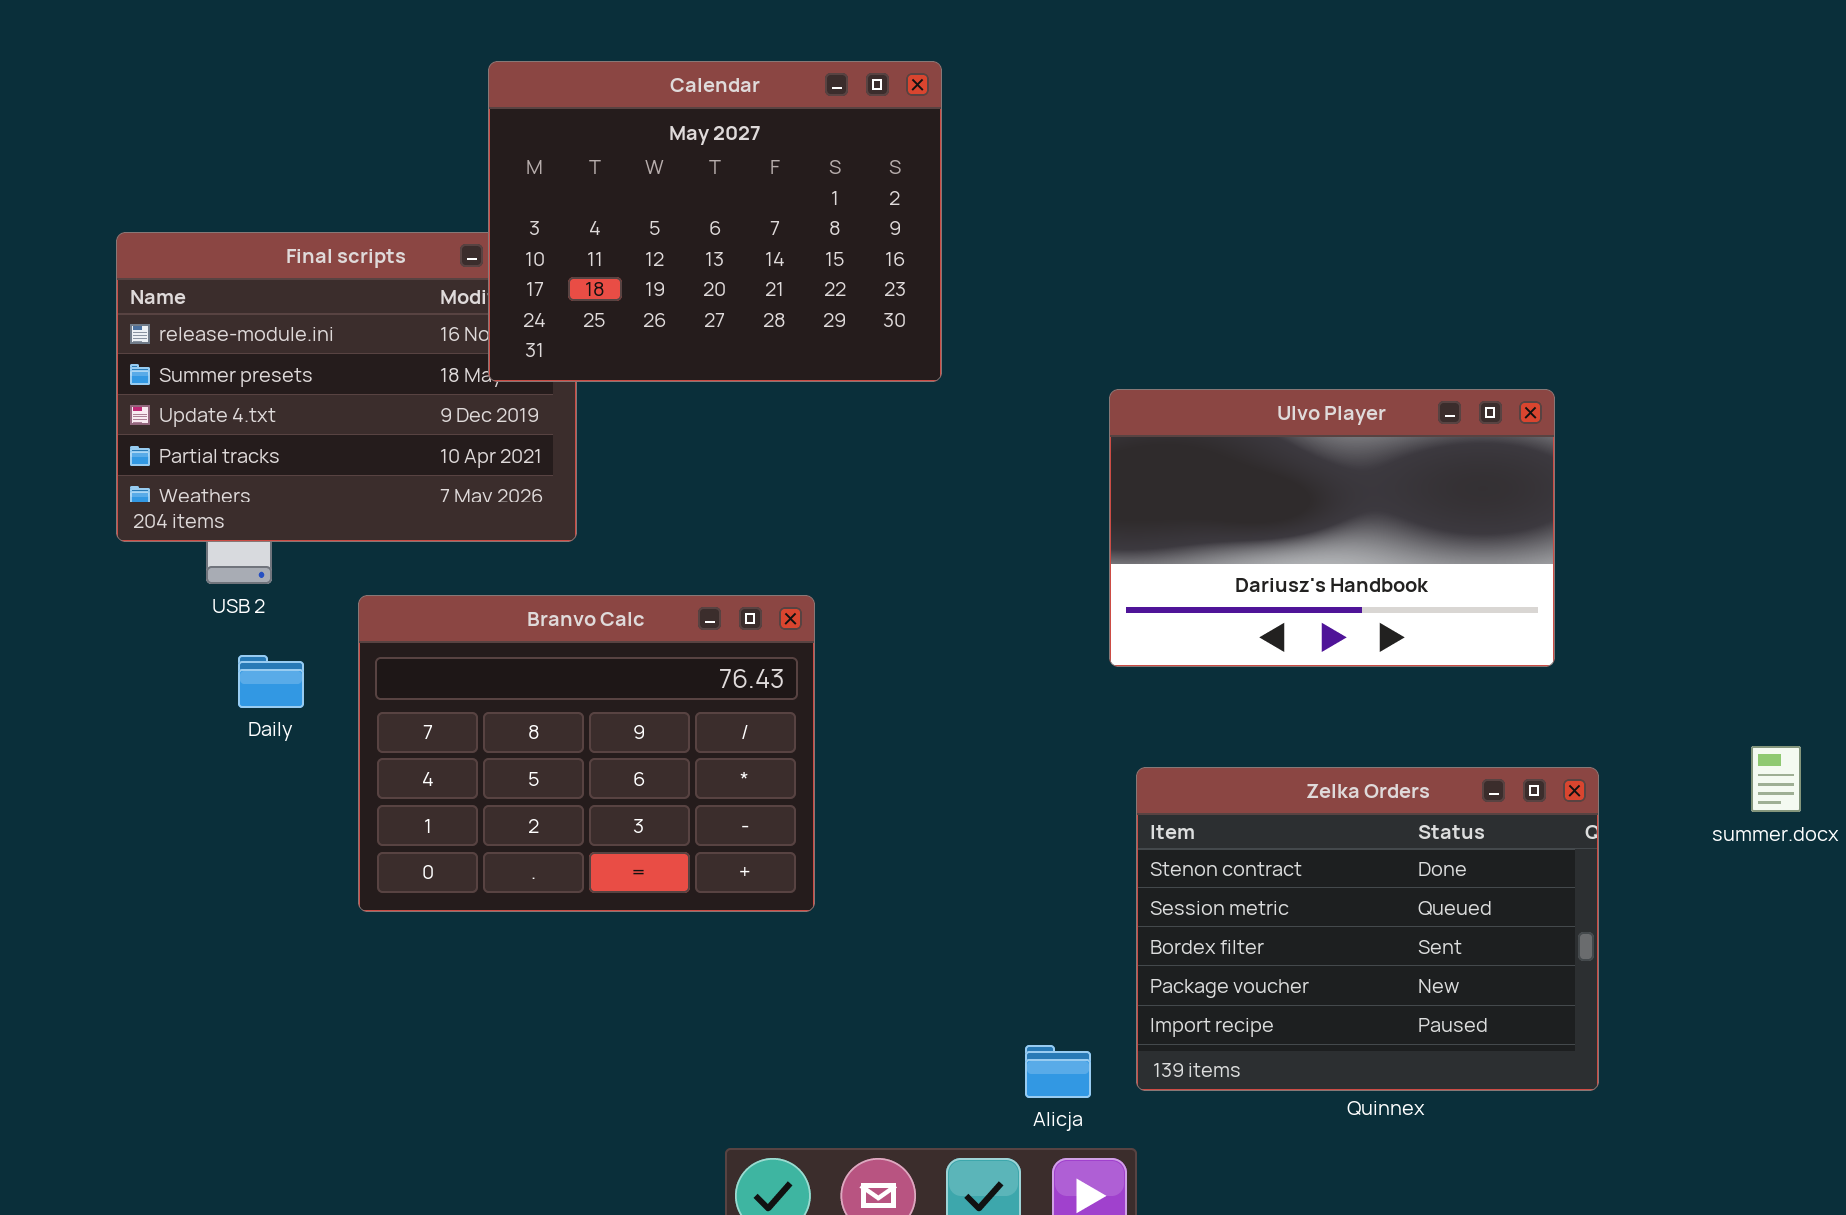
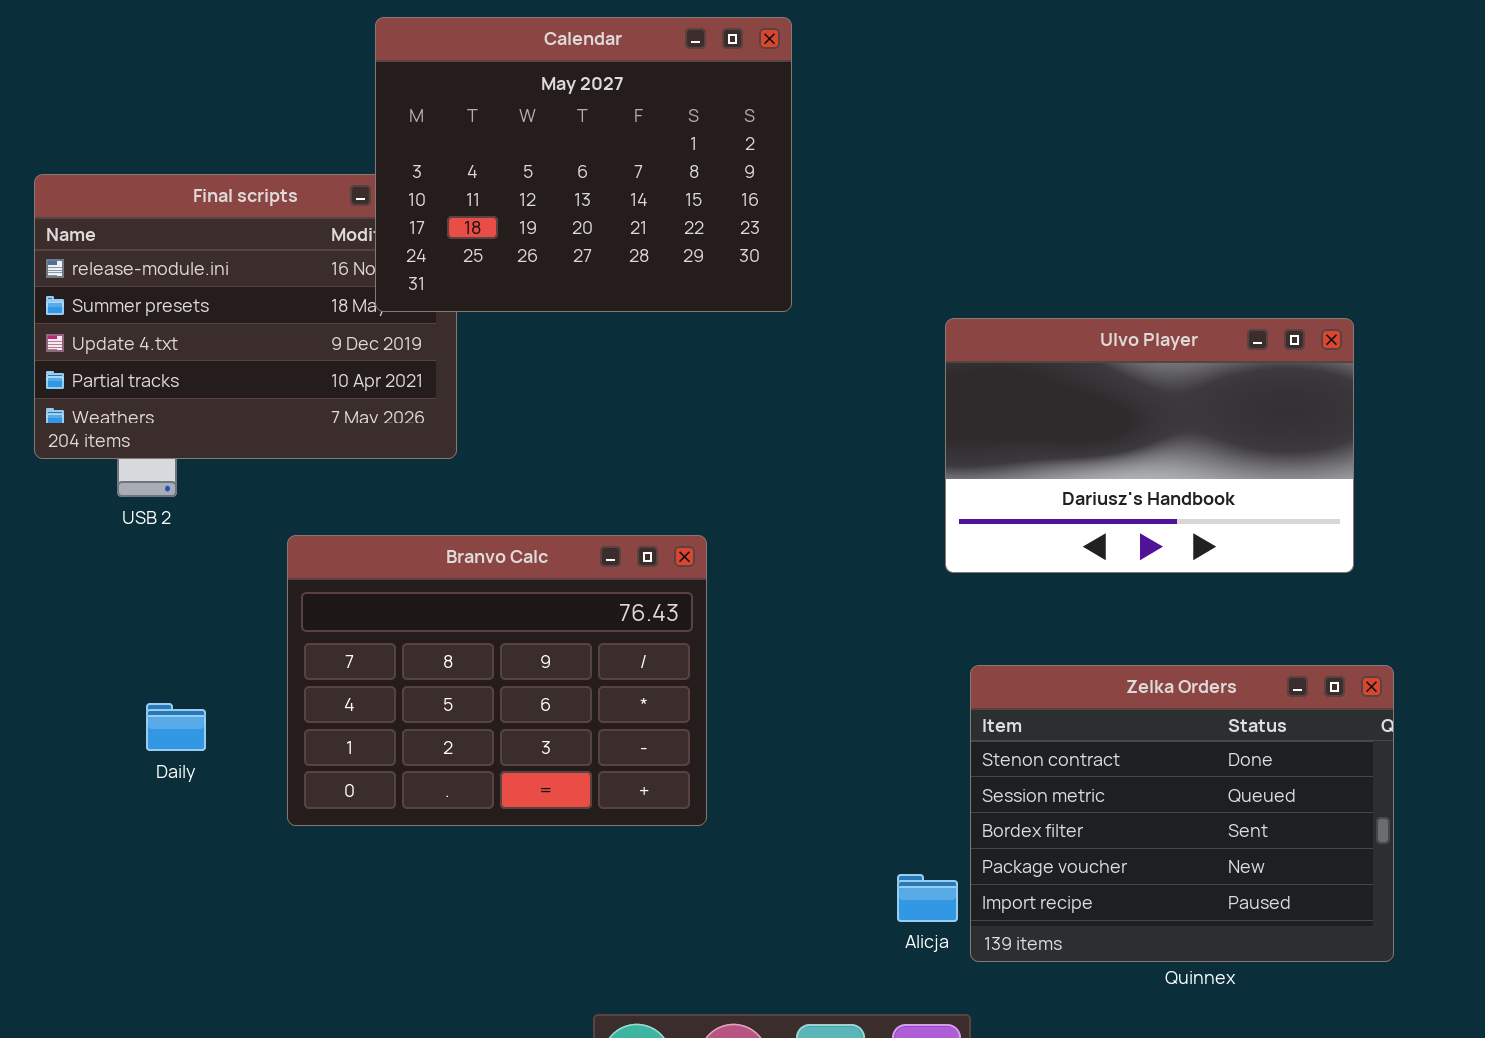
Branvo Calc: [358,595,815,912] -> [287,535,707,826], moved
Daily: [238,655,304,708] -> [146,703,206,751], moved
Alicja: [1025,1045,1091,1098] -> [897,874,958,922], moved

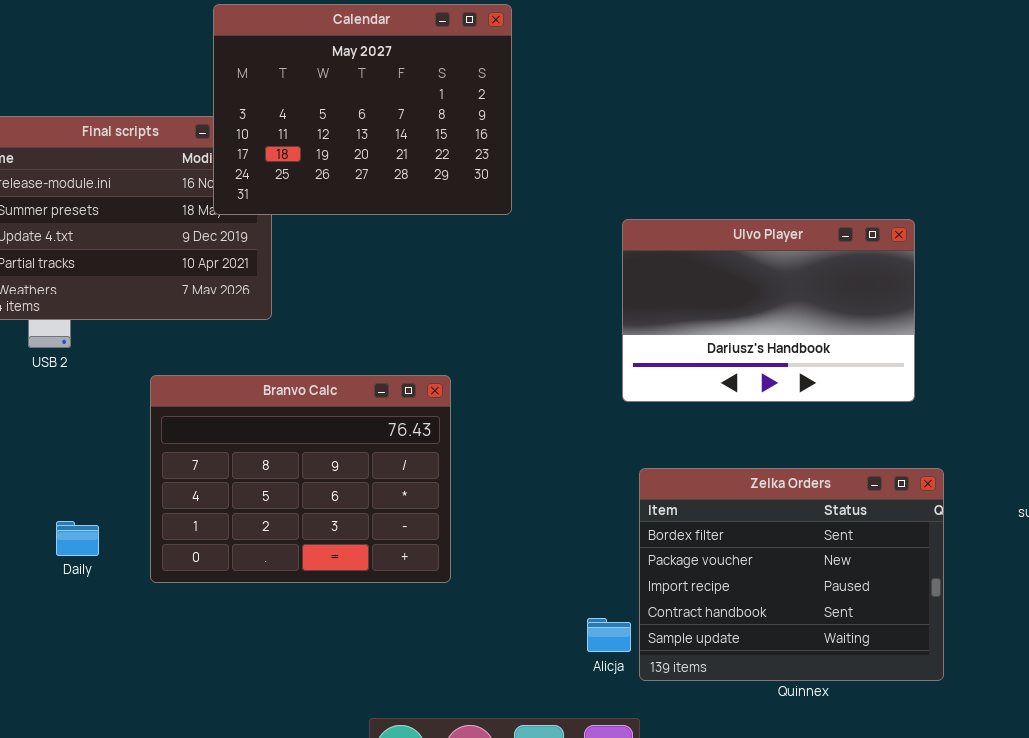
Zelka Orders: [970,665,1394,962] -> [639,468,944,681], scrolled down 2 rows
Daily: [146,703,206,751] -> [56,521,99,556], moved

